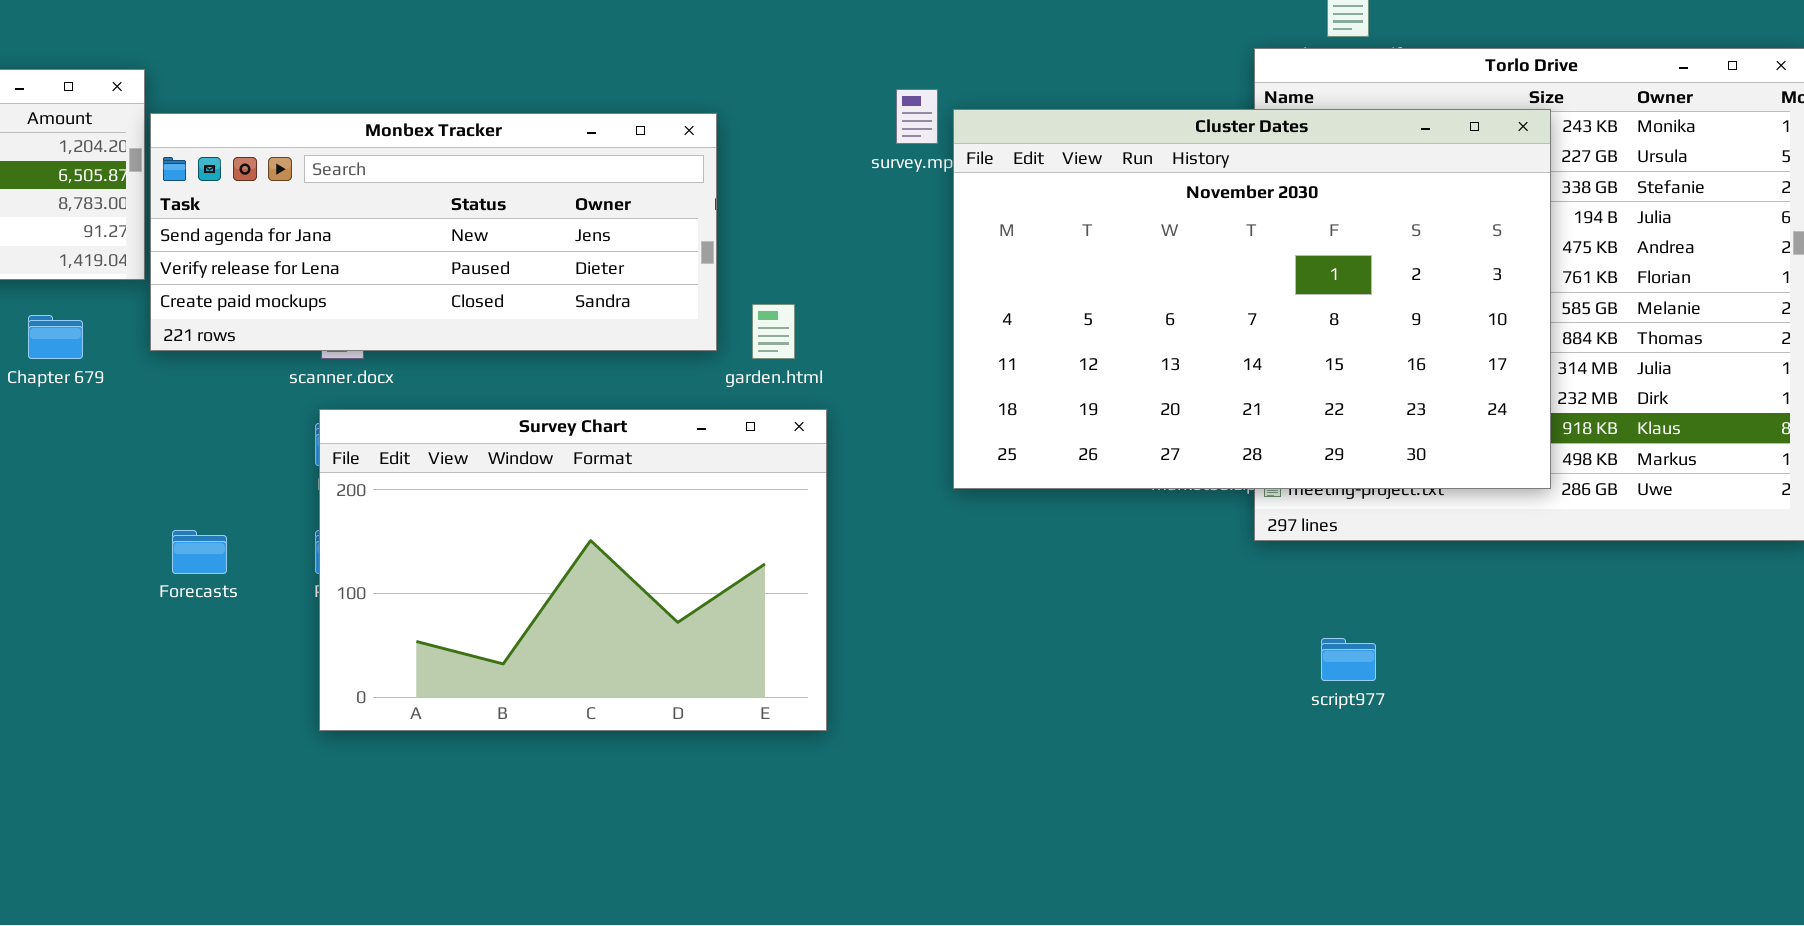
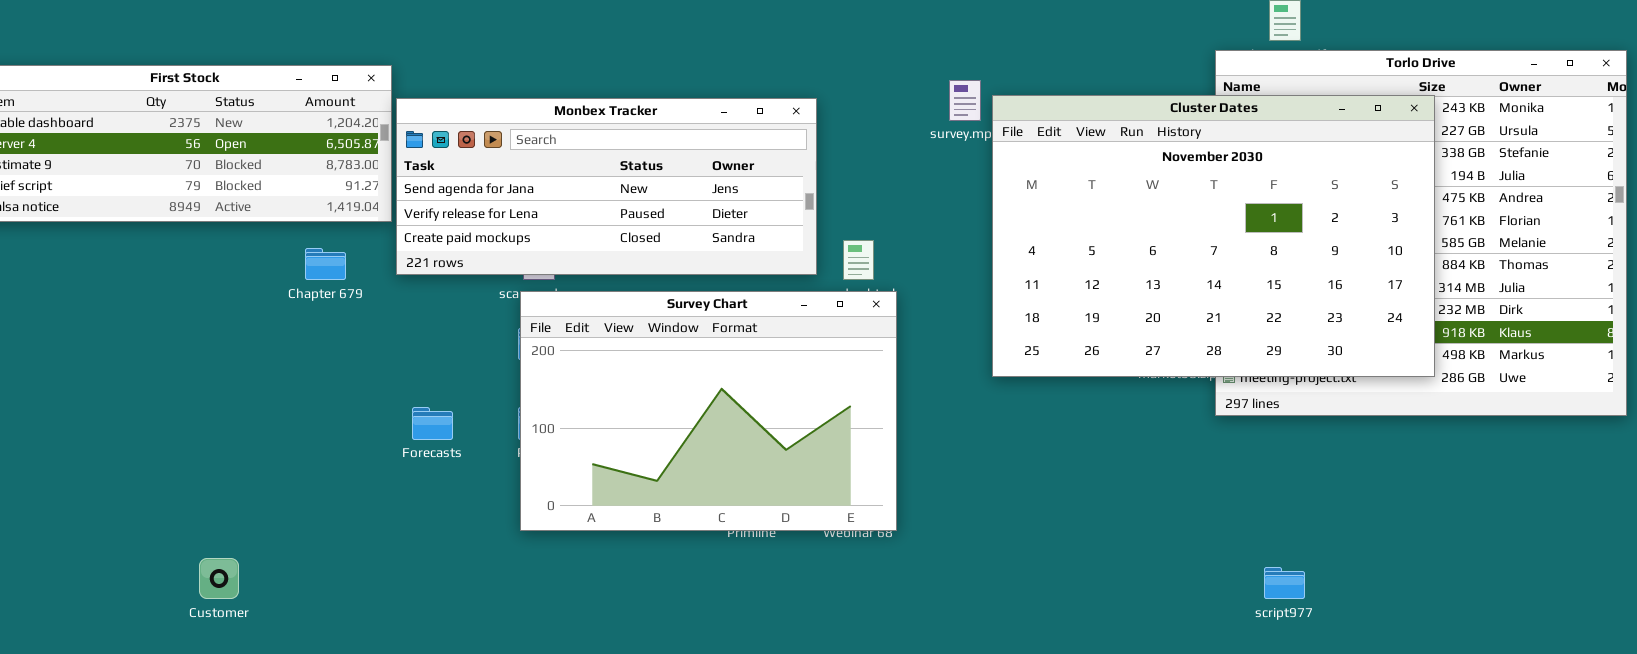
Survey Chart: [319,409,827,731] -> [520,291,897,531], moved
script977: [1321,638,1376,681] -> [1264,567,1305,599], moved

